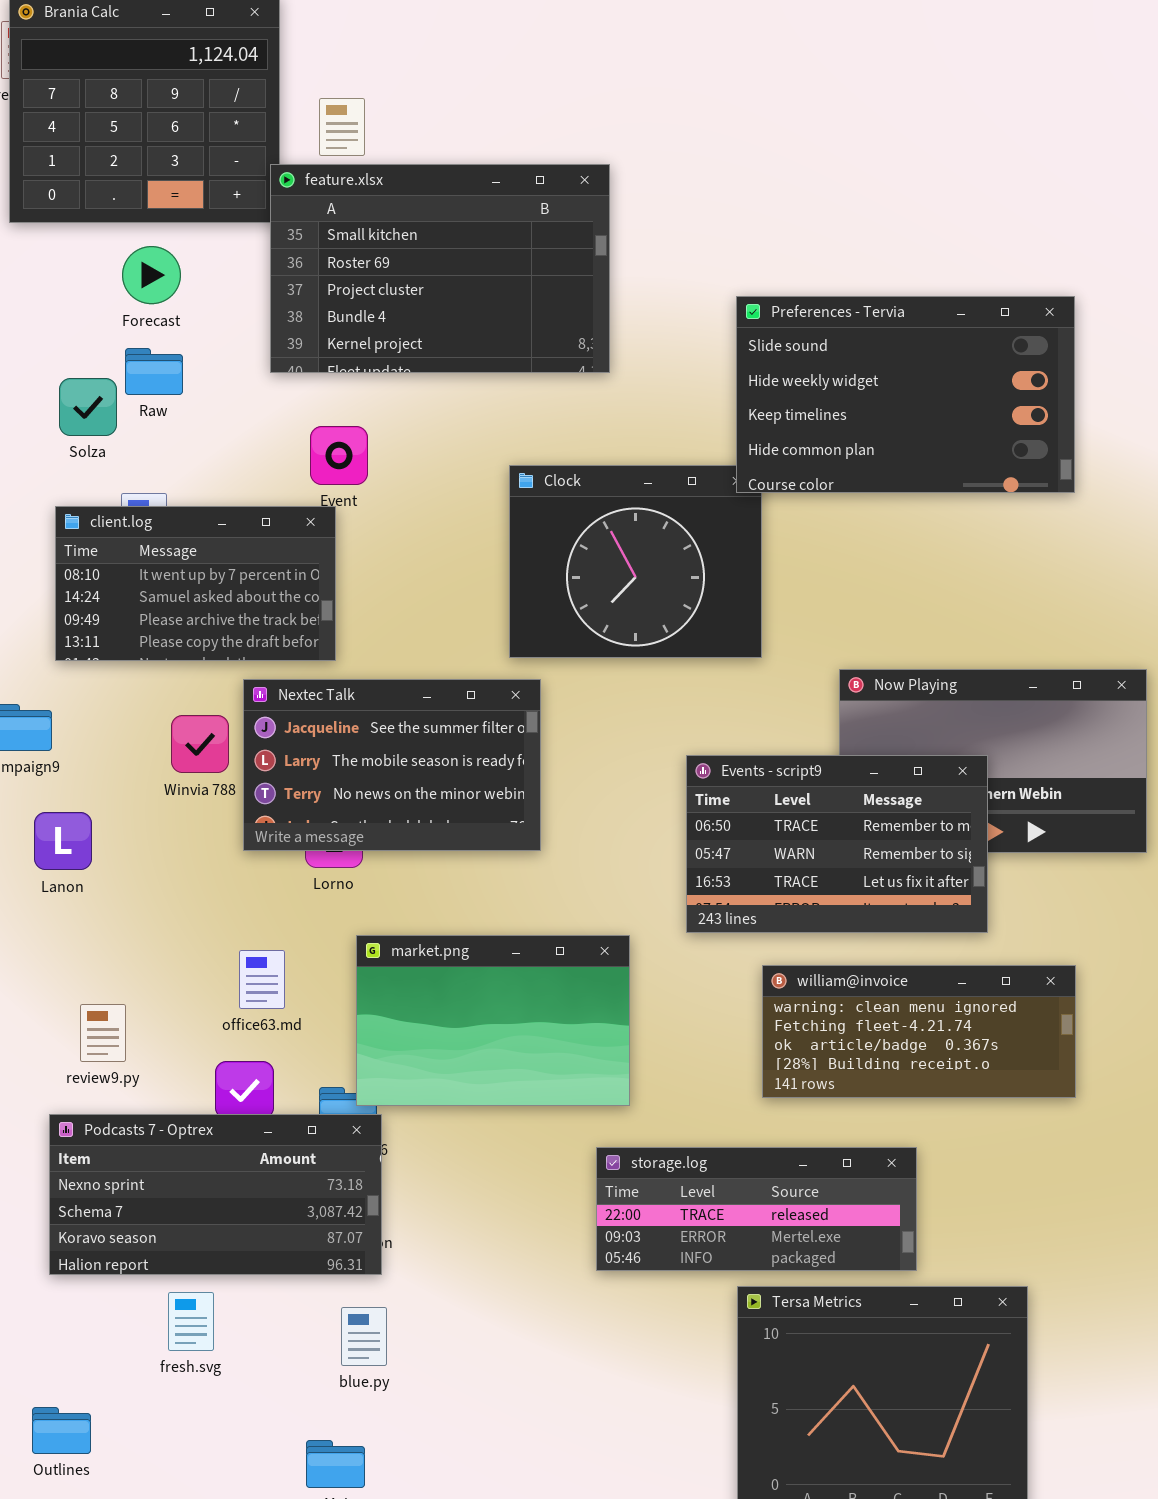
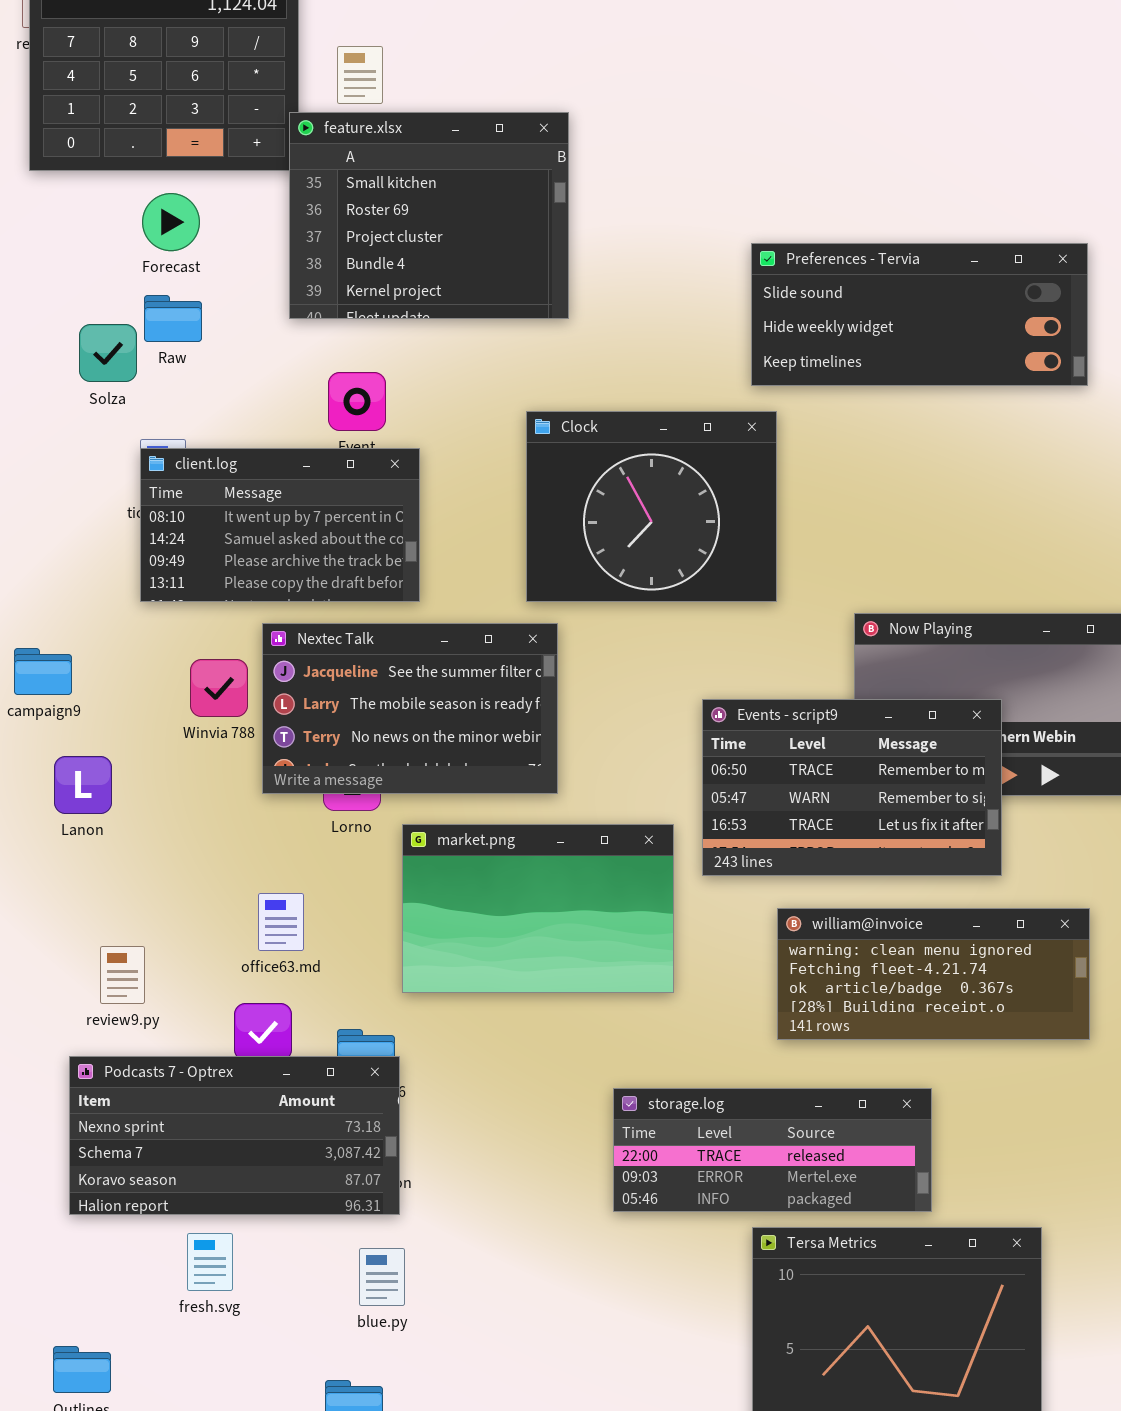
feature.xlsx: [270,164,610,373] -> [289,112,569,319], resized
Preferences - Tervia: [736,296,1075,493] -> [751,243,1088,386], resized
client.log: [55,506,336,661] -> [140,448,420,602], moved
market.png: [356,935,630,1106] -> [402,824,674,993], moved

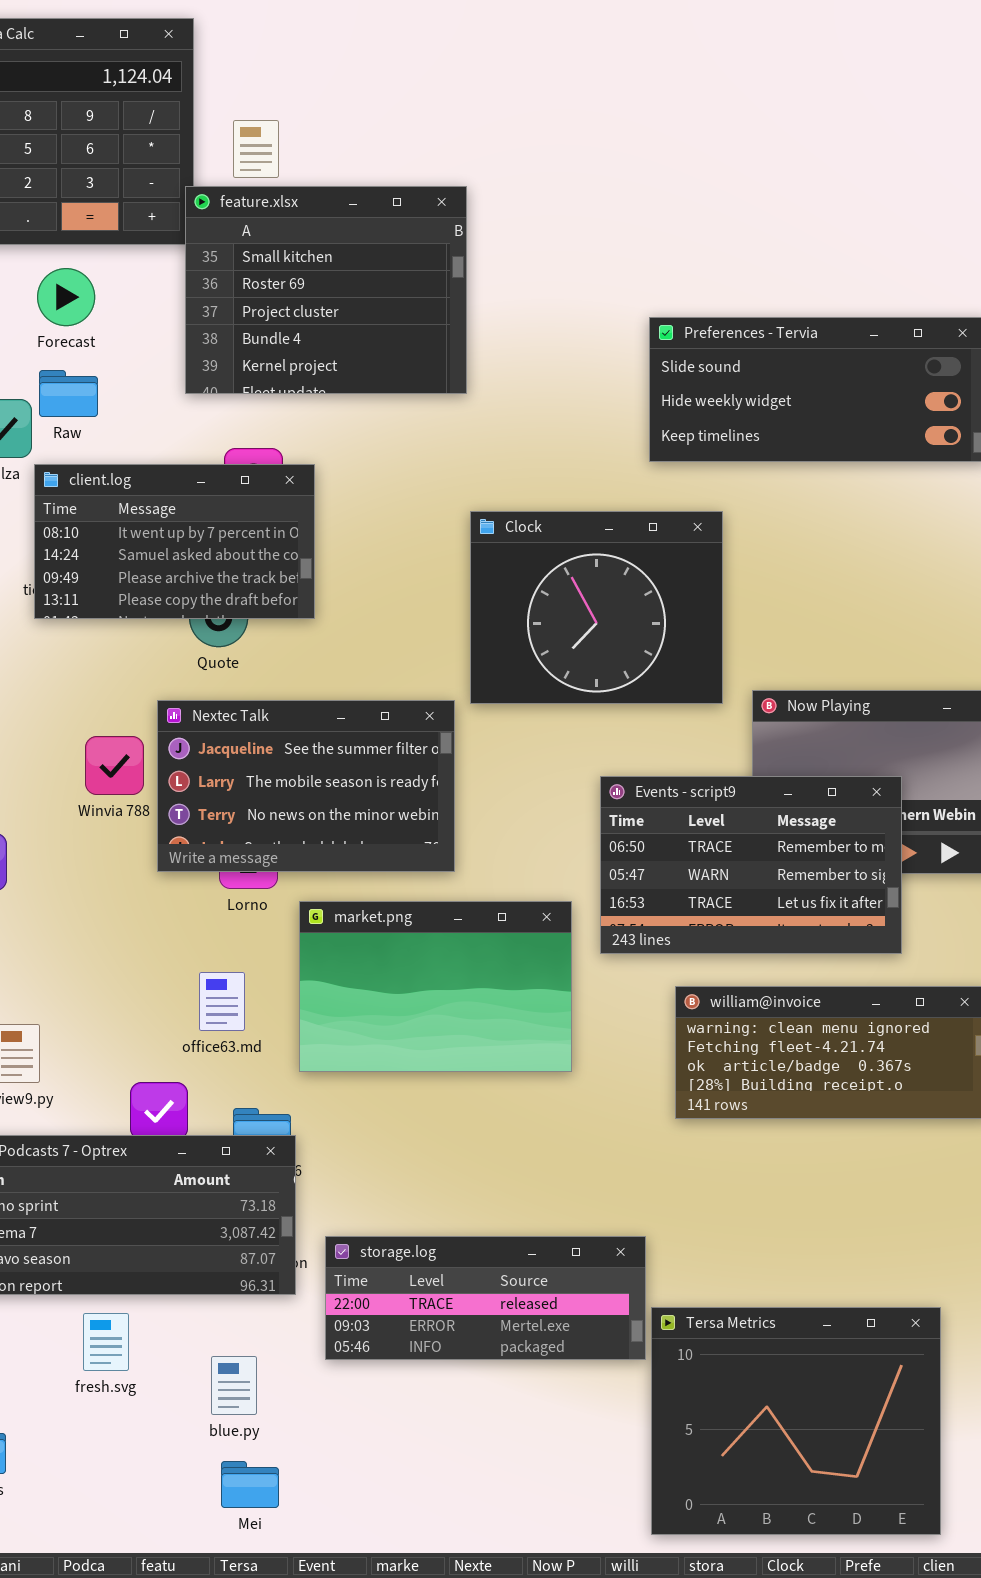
Clock: [526,411,777,602] -> [470,511,723,704], moved
client.log: [140,448,420,602] -> [34,464,315,619], moved
office63.md: [258,893,304,951] -> [199,972,245,1031], moved
storage.log: [613,1088,932,1212] -> [325,1236,646,1360], moved
blue.py: [359,1248,405,1306] -> [211,1356,257,1415], moved

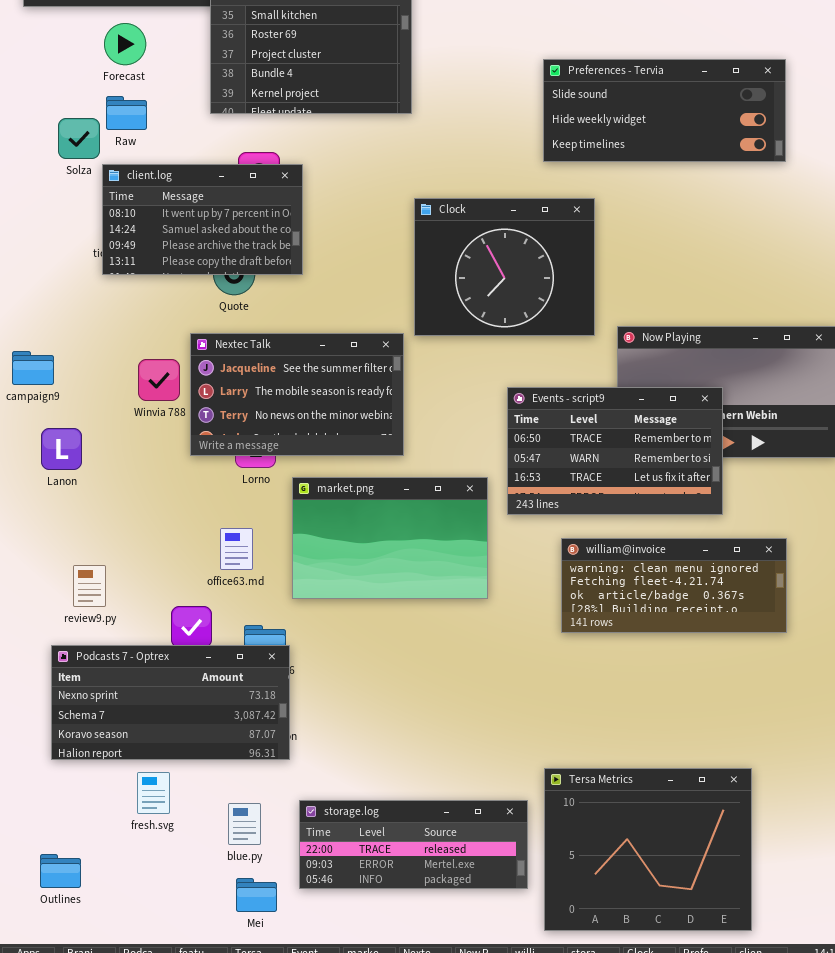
storage.log: [325,1236,646,1360] -> [299,800,528,889], moved

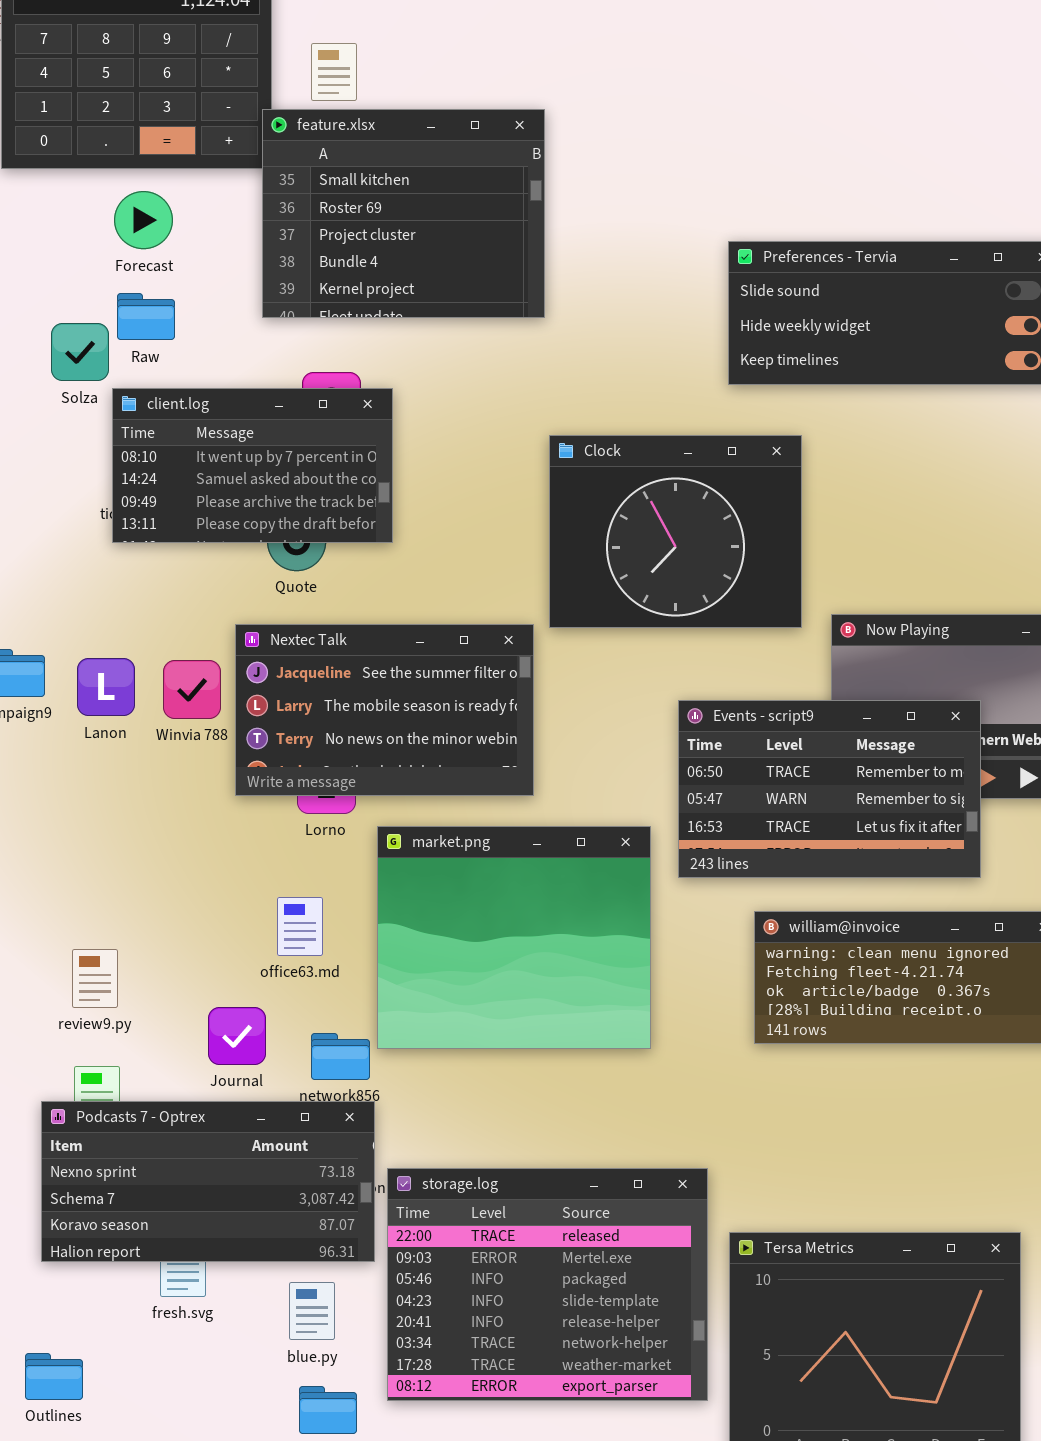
Lanon: [41,428,82,470] -> [77,658,135,716], moved
market.png: [292,477,488,599] -> [377,826,651,1049], resized
Podcasts 7 - Optrex: [51,645,290,760] -> [41,1101,375,1262], moved
storage.log: [299,800,528,889] -> [387,1168,708,1401], resized

